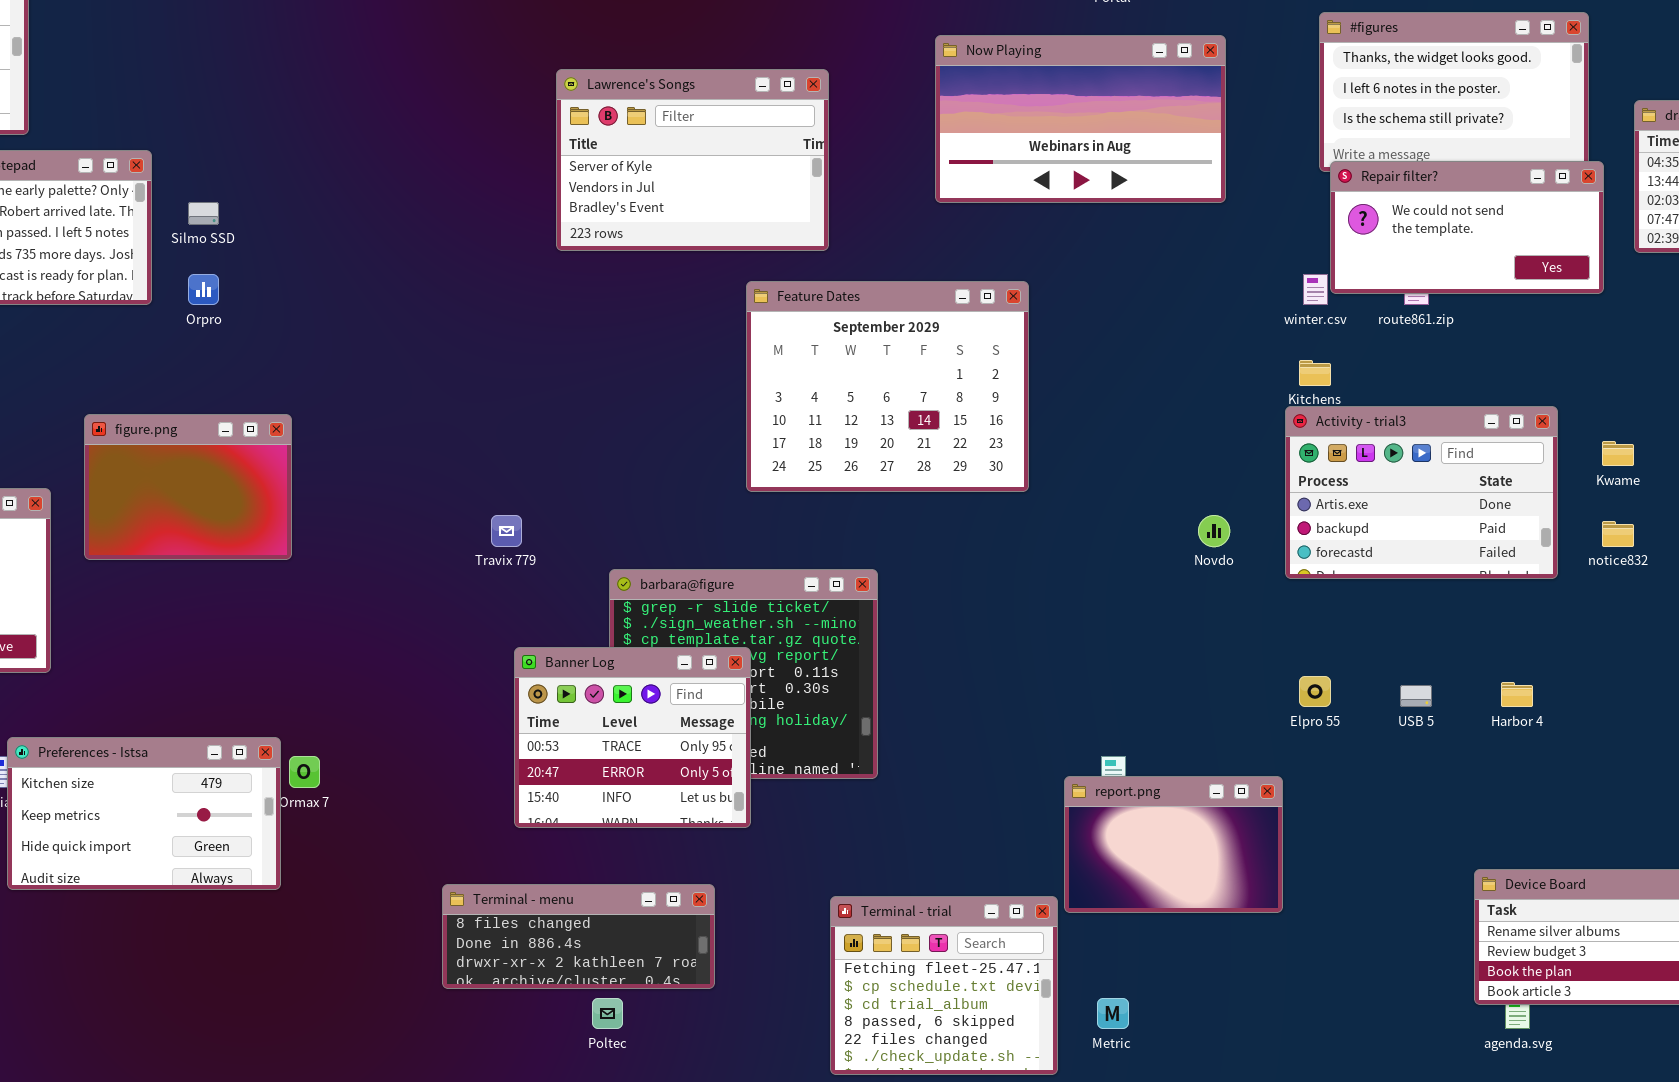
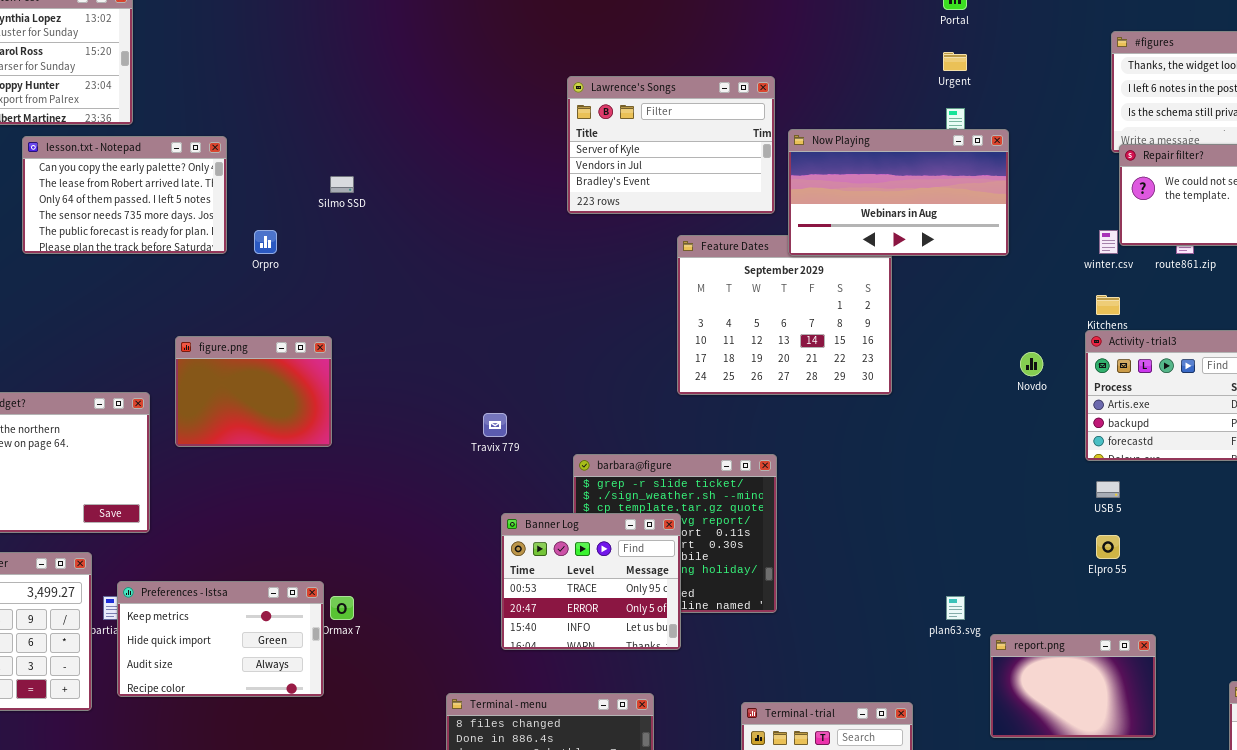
Now Playing: [935,35,1226,203] -> [788,129,1009,256], moved
Lawrence's Songs: [556,69,829,251] -> [567,76,775,214], moved
Silmo SSD: [188,202,219,225] -> [330,176,354,193], moved
Novdo: [1198,515,1230,547] -> [1020,352,1043,376], moved
USB 5: [1400,685,1432,707] -> [1096,481,1120,498], moved
Preferences - Istsa: [7,737,281,890] -> [117,581,324,697], scrolled down 1 row
report.png: [1064,776,1283,913] -> [990,634,1156,738], moved

